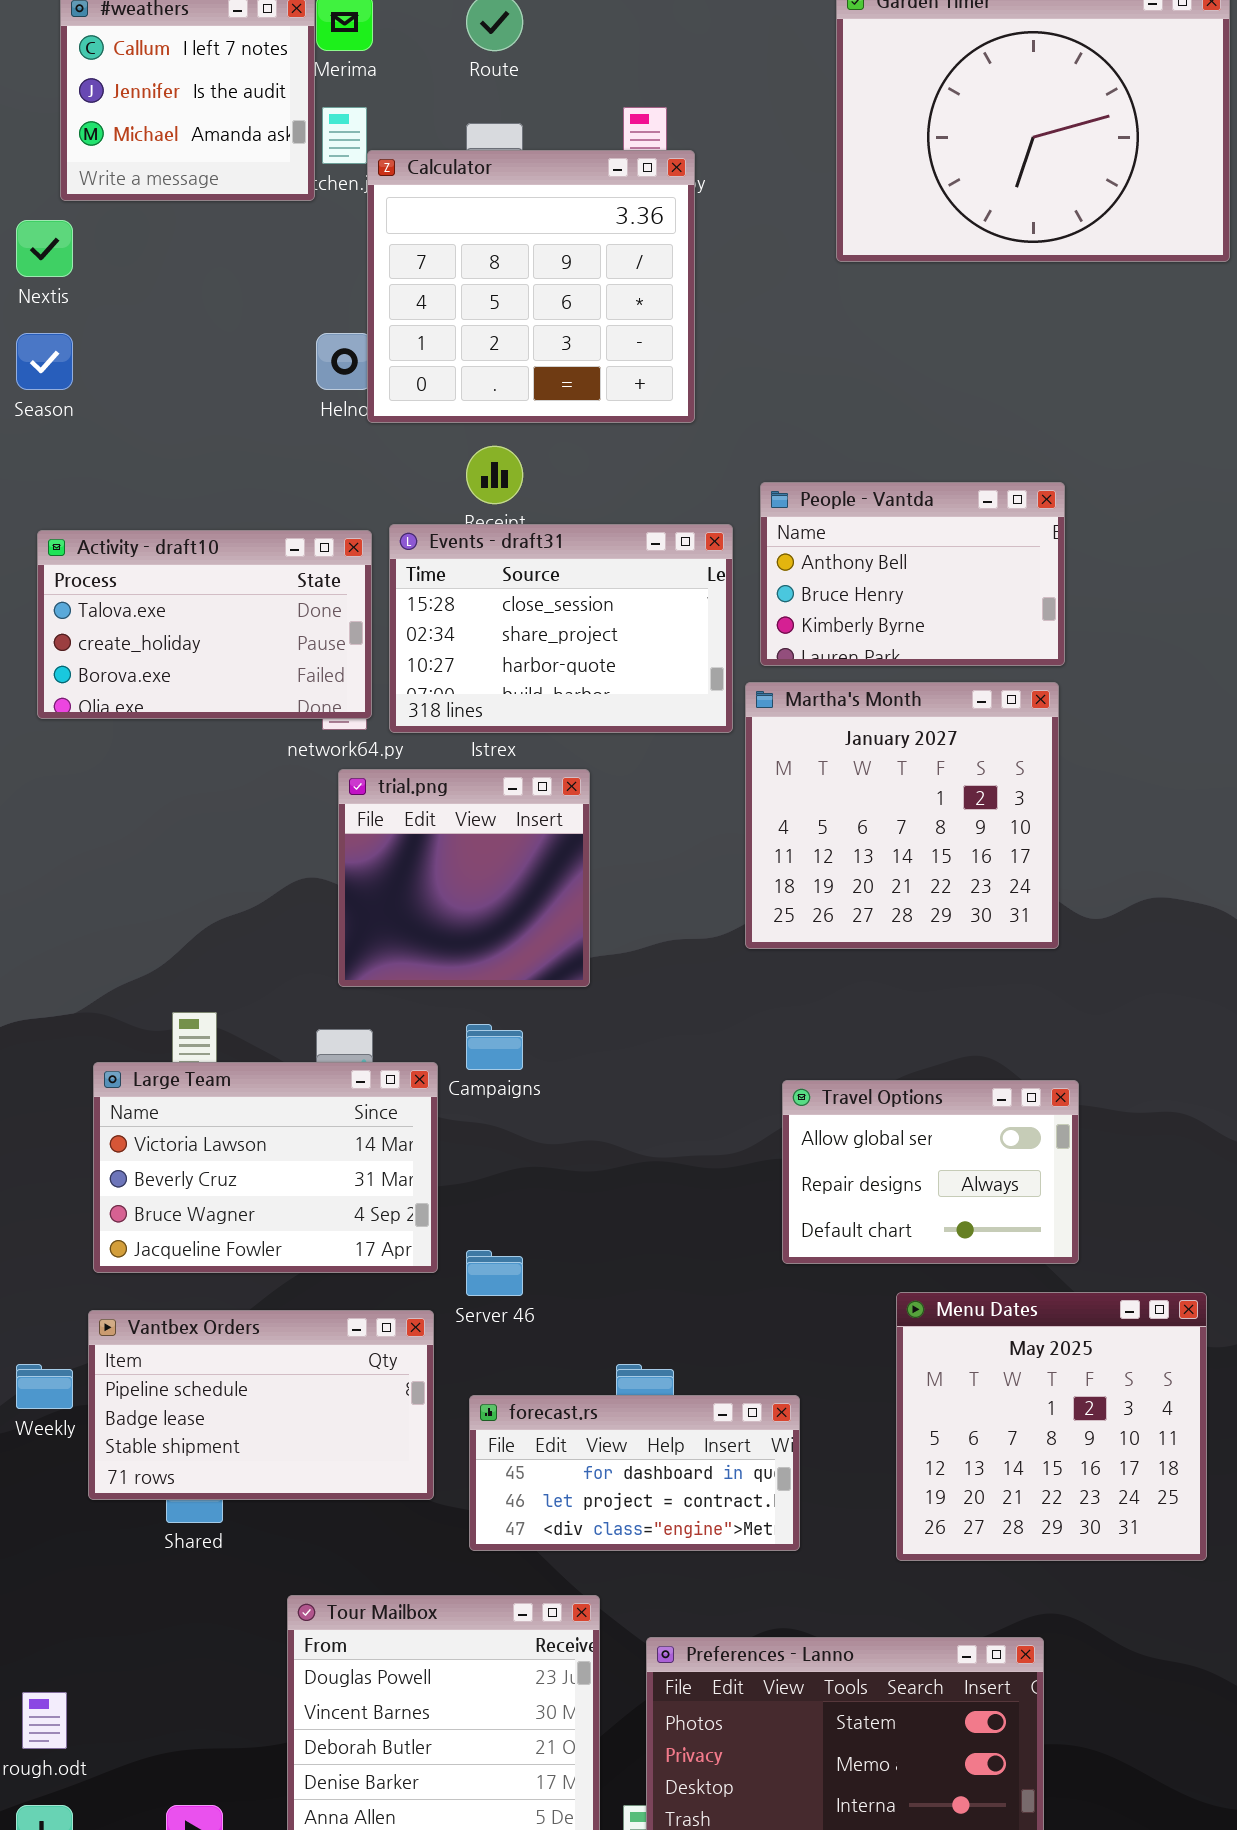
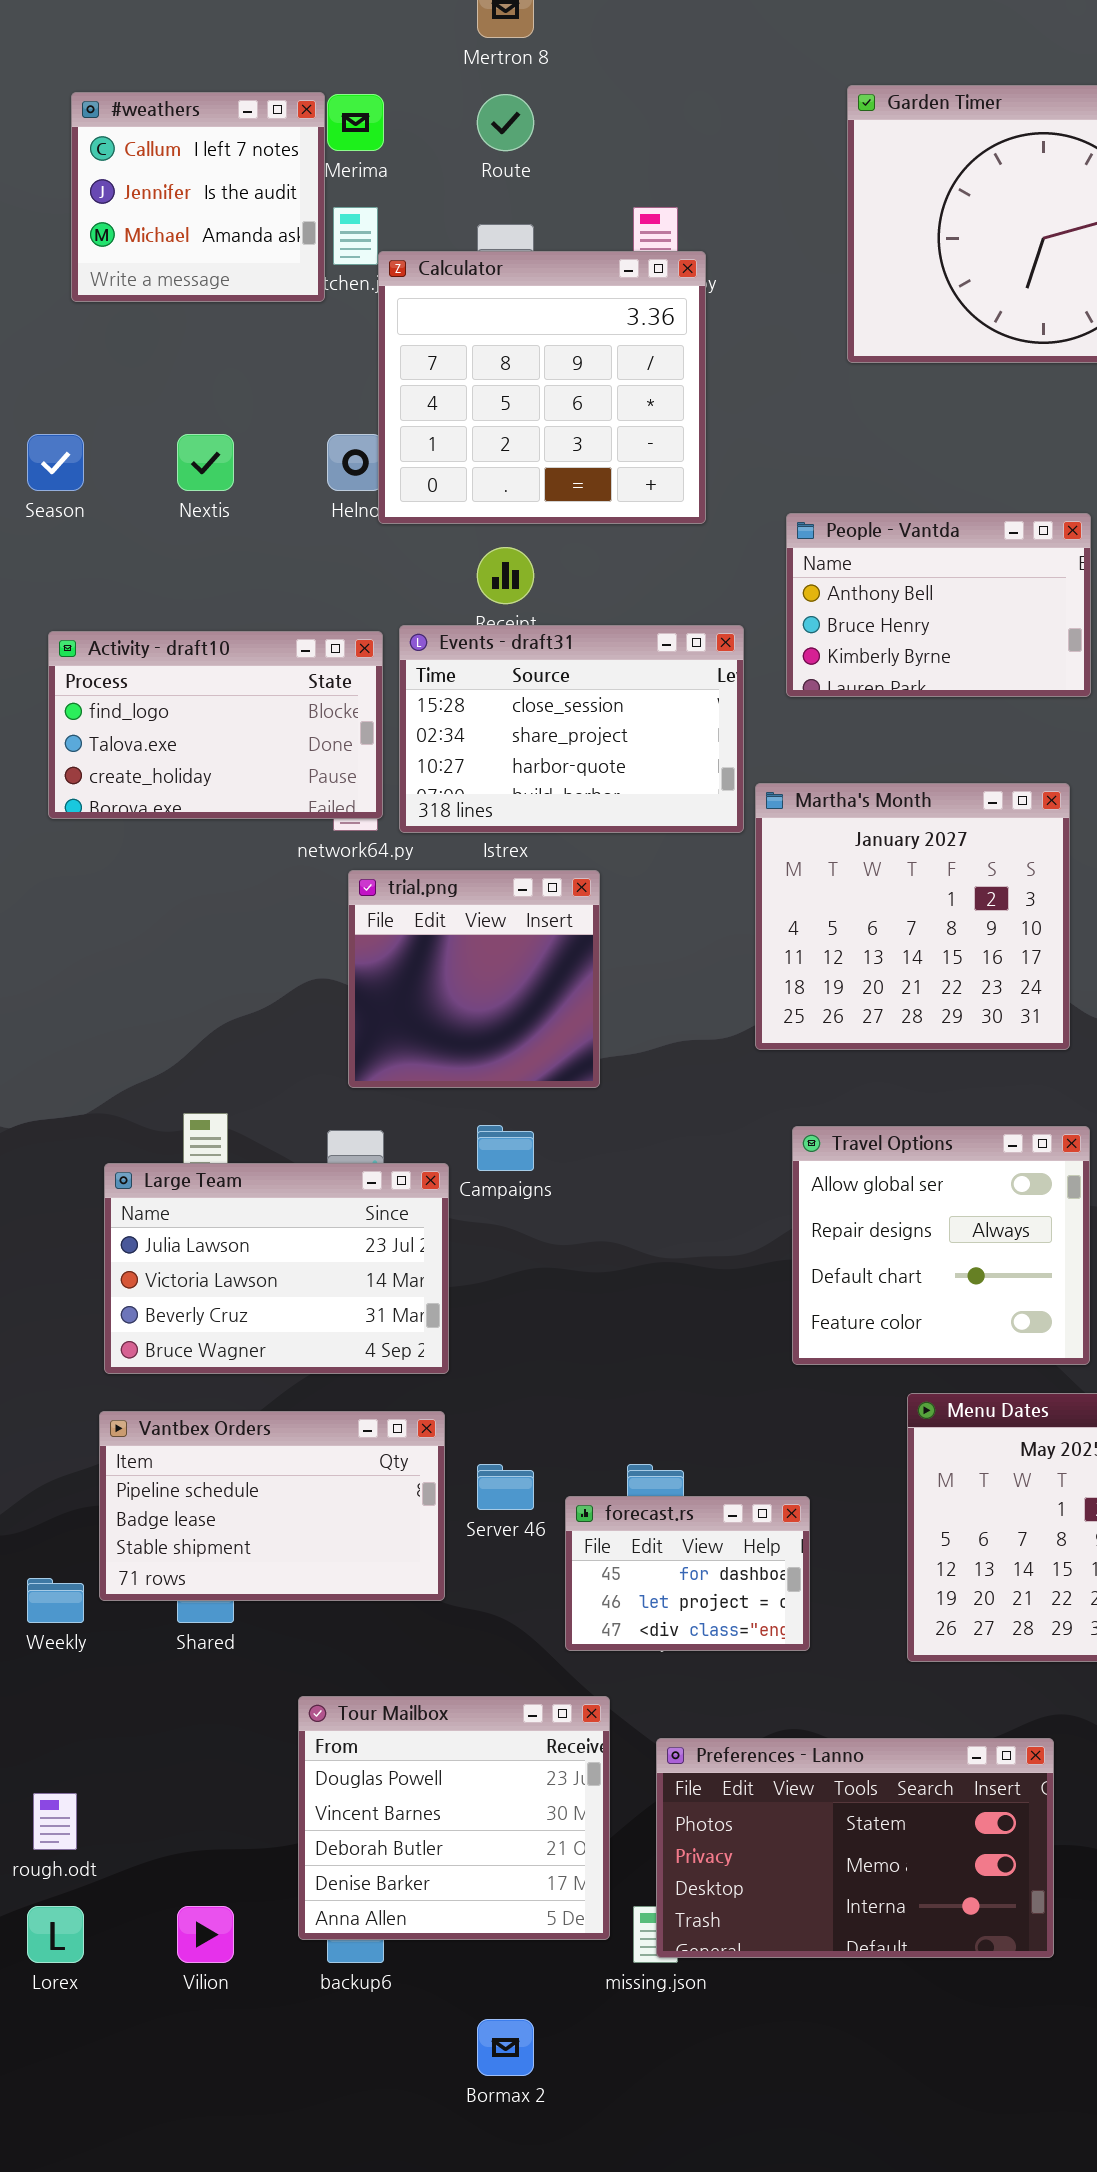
Nextis: [16,220,73,277] -> [177,434,234,491], moved
People - Vantda: [760,482,1065,666] -> [786,513,1091,697], moved
Activity - draft10: [37,530,372,719] -> [48,631,383,819], scrolled up 1 row
Large Team: [93,1062,438,1273] -> [104,1163,449,1374], scrolled up 1 row
Travel Options: [782,1080,1079,1264] -> [792,1126,1090,1365], resized
Server 46: [466,1250,523,1296] -> [477,1464,534,1510], moved
Weekly: [16,1364,73,1409] -> [27,1578,84,1623], moved
forecast.rs: [469,1395,800,1551] -> [565,1496,810,1651], resized

